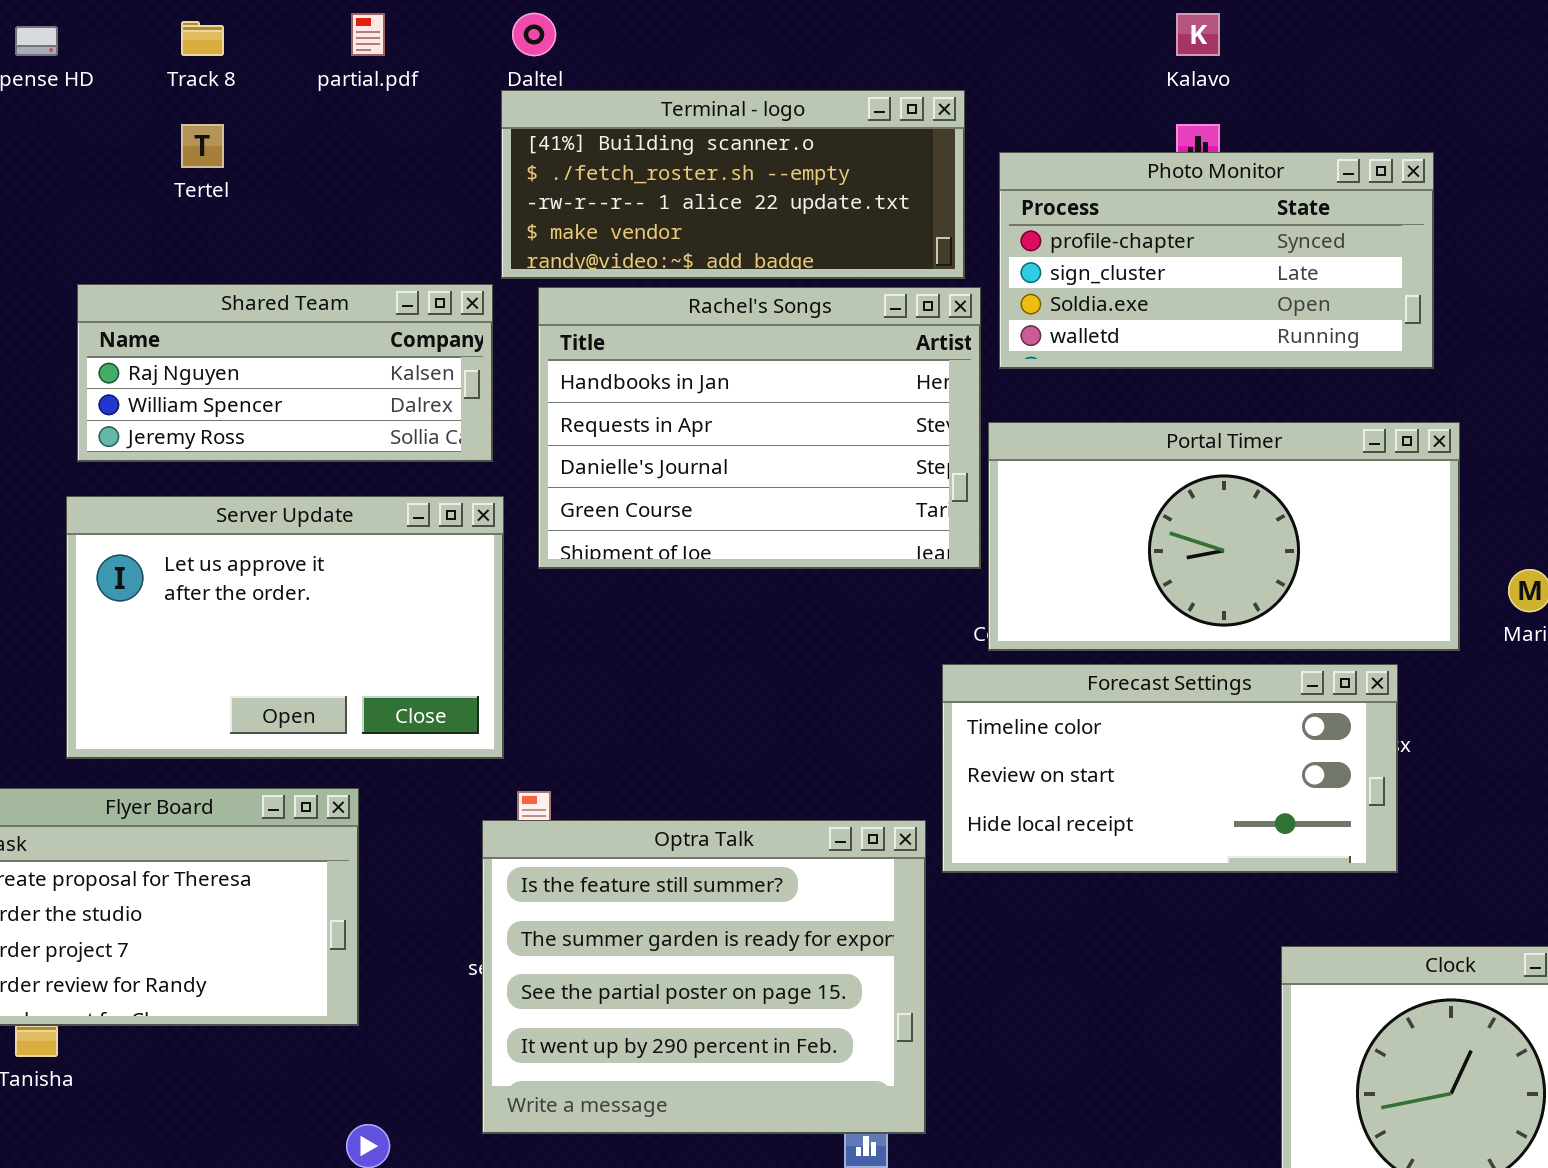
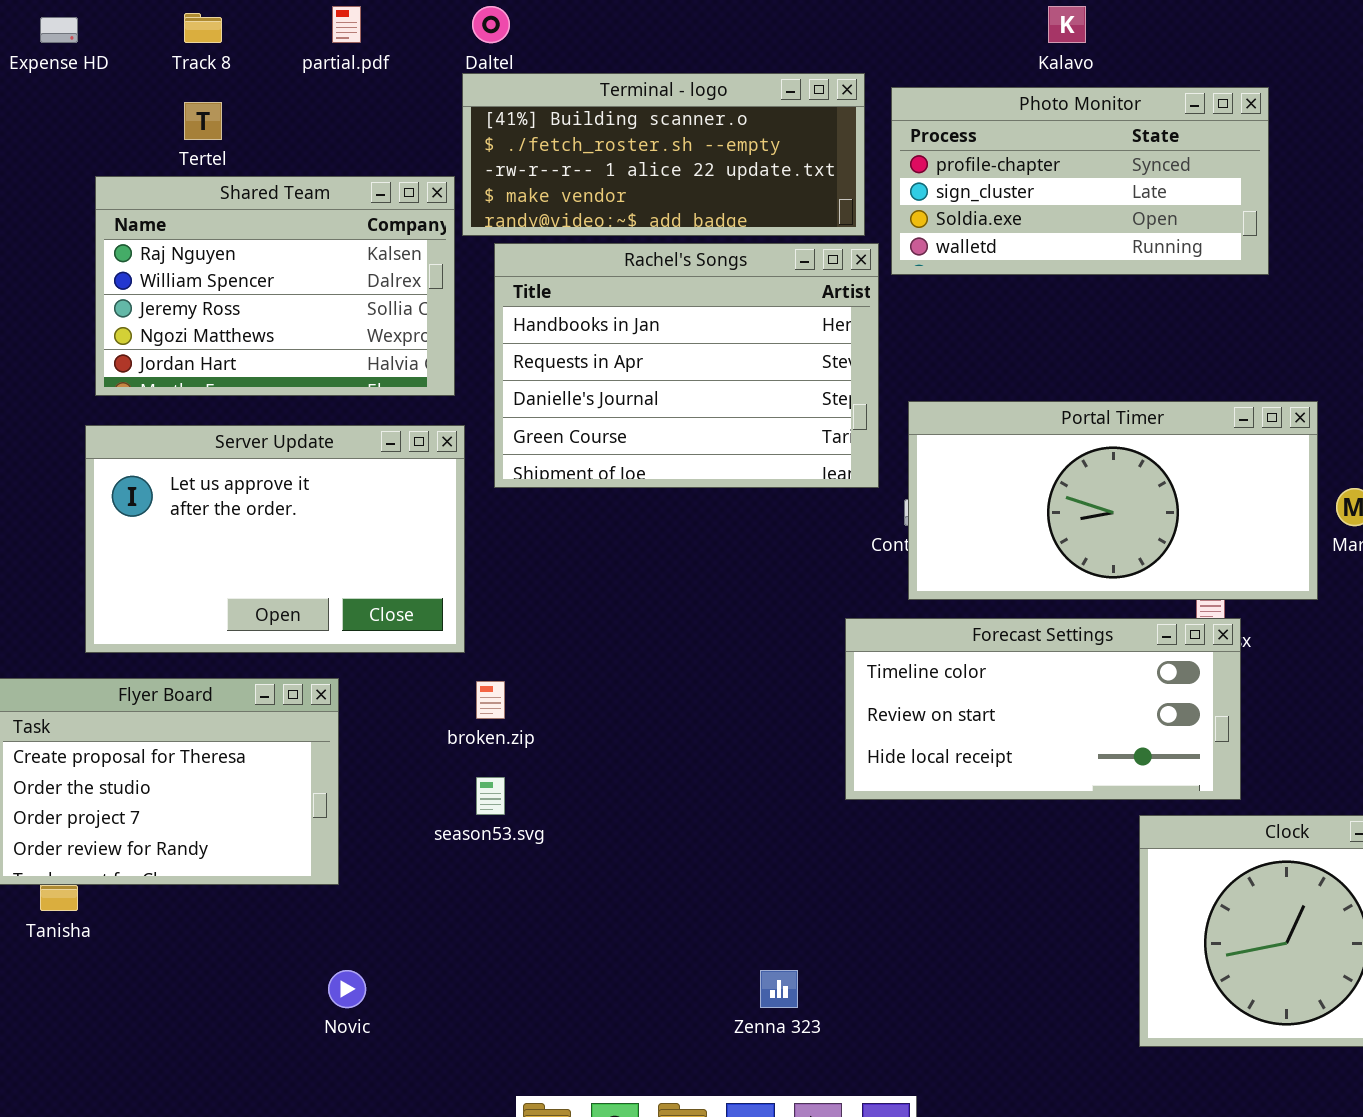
Photo Monitor: [999,152,1434,369] -> [891,87,1269,275], moved
Shared Team: [77,284,493,462] -> [95,176,455,396], resized
Portal Timer: [988,422,1460,651] -> [908,401,1318,600], moved
Forecast Settings: [942,664,1398,873] -> [845,618,1241,800], moved
Optra Talk: [482,820,926,1134] -> none, closed

